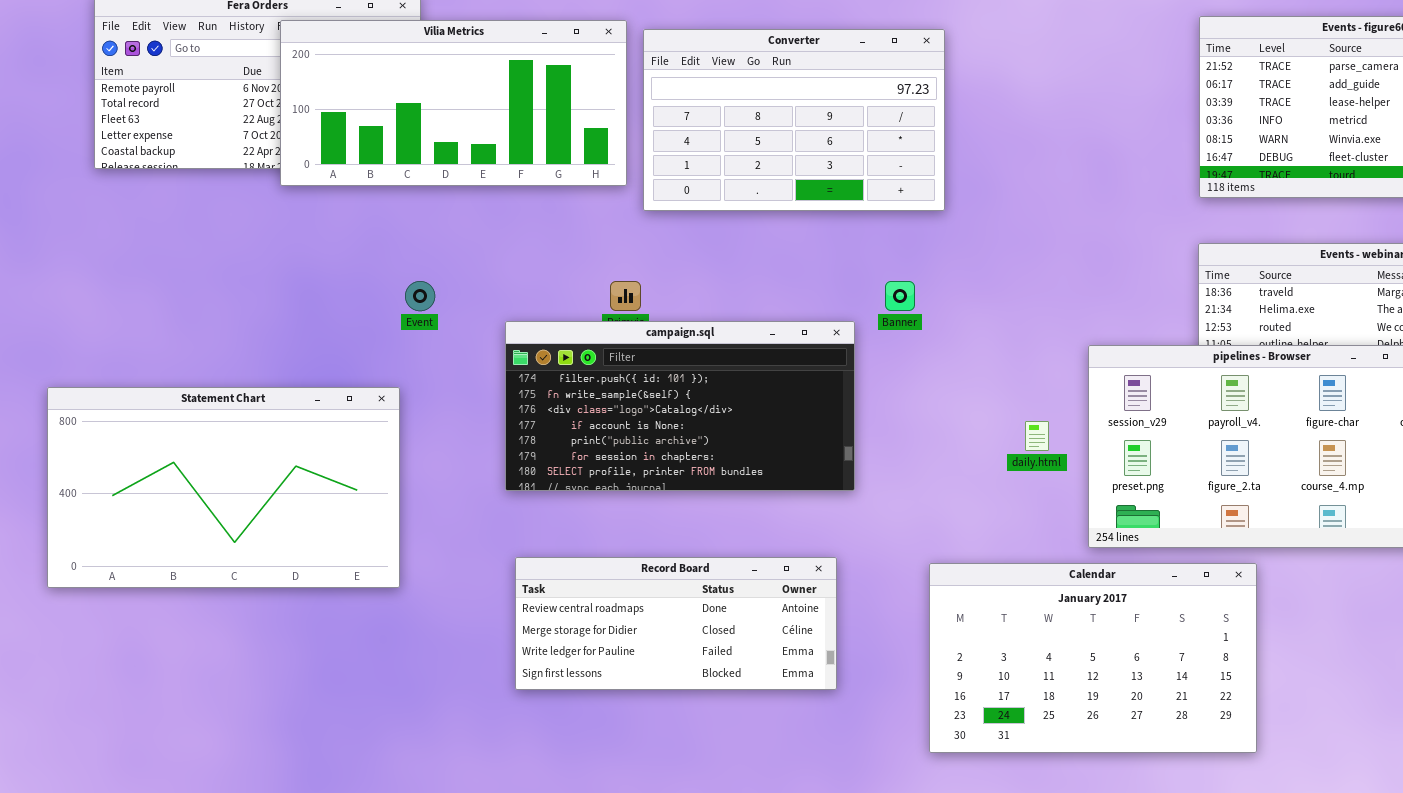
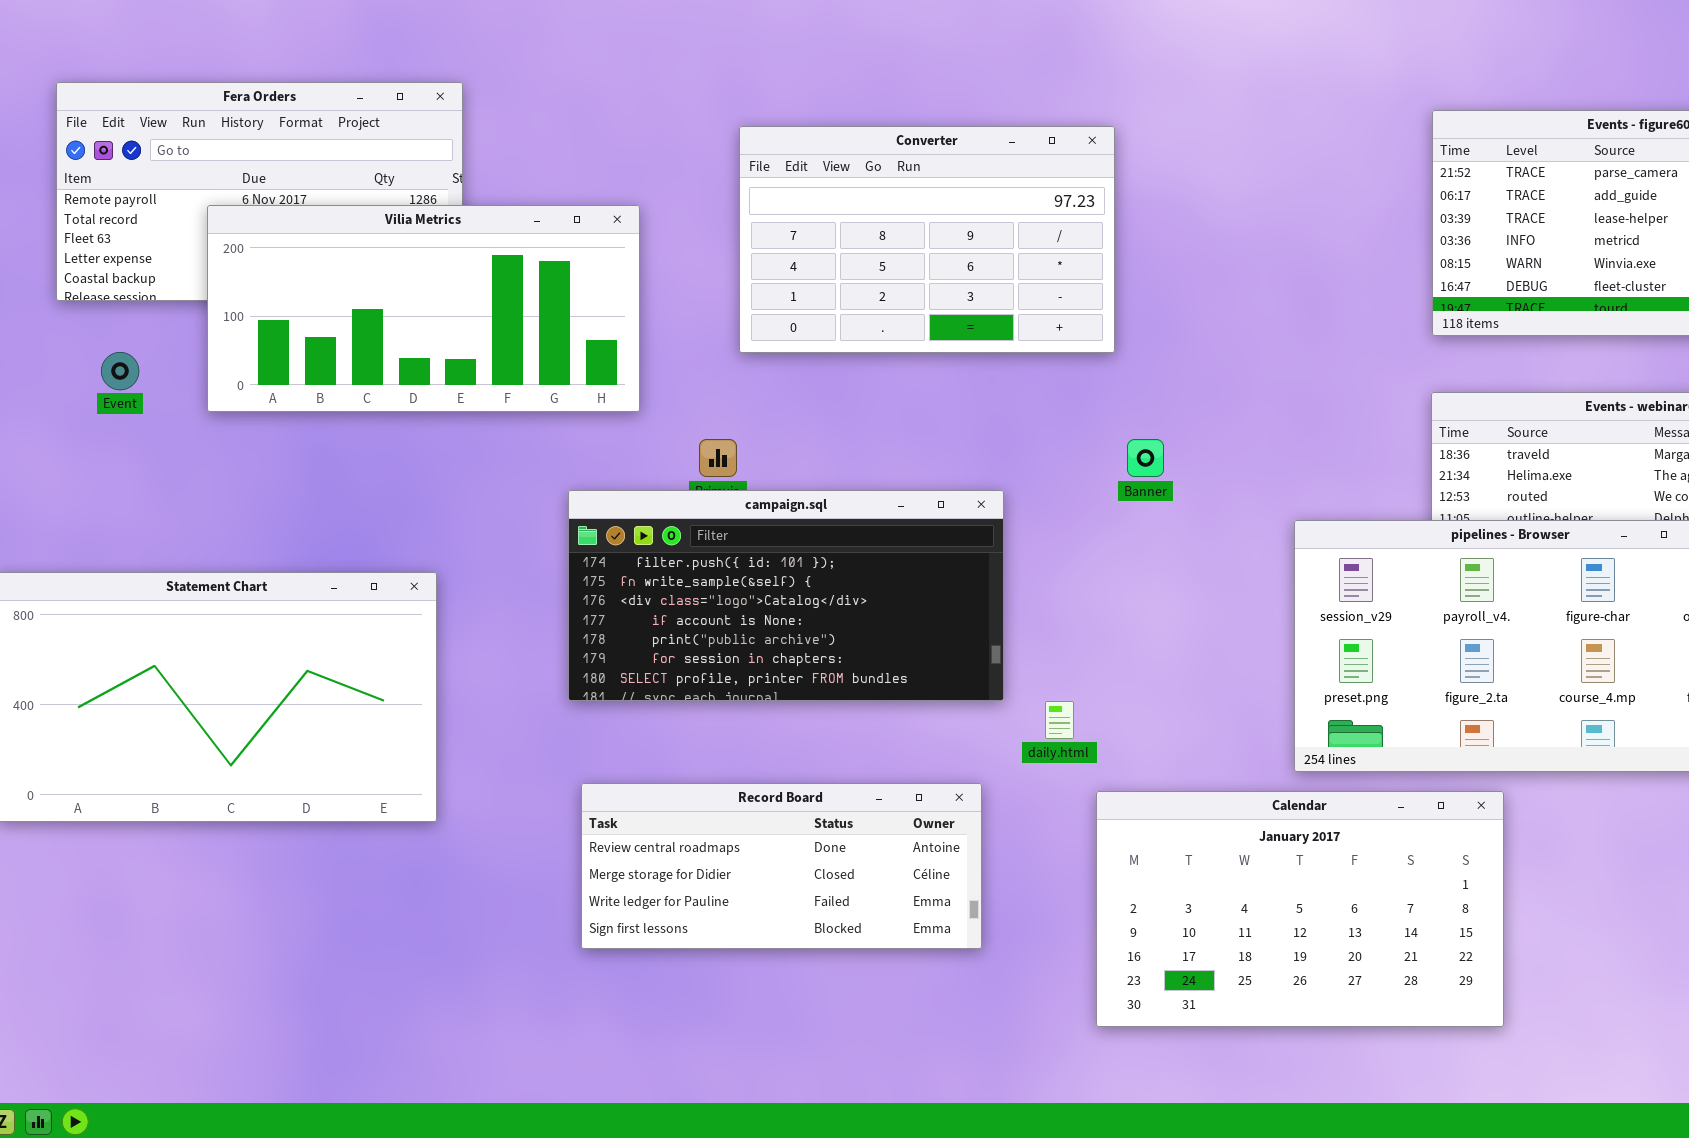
Vilia Metrics: [280,20,627,186] -> [207,205,640,412], moved
Event: [405,281,435,311] -> [101,352,139,390], moved
Banner: [885,281,915,311] -> [1127,439,1164,477], moved
daily.html: [1025,421,1049,451] -> [1045,701,1074,739], moved

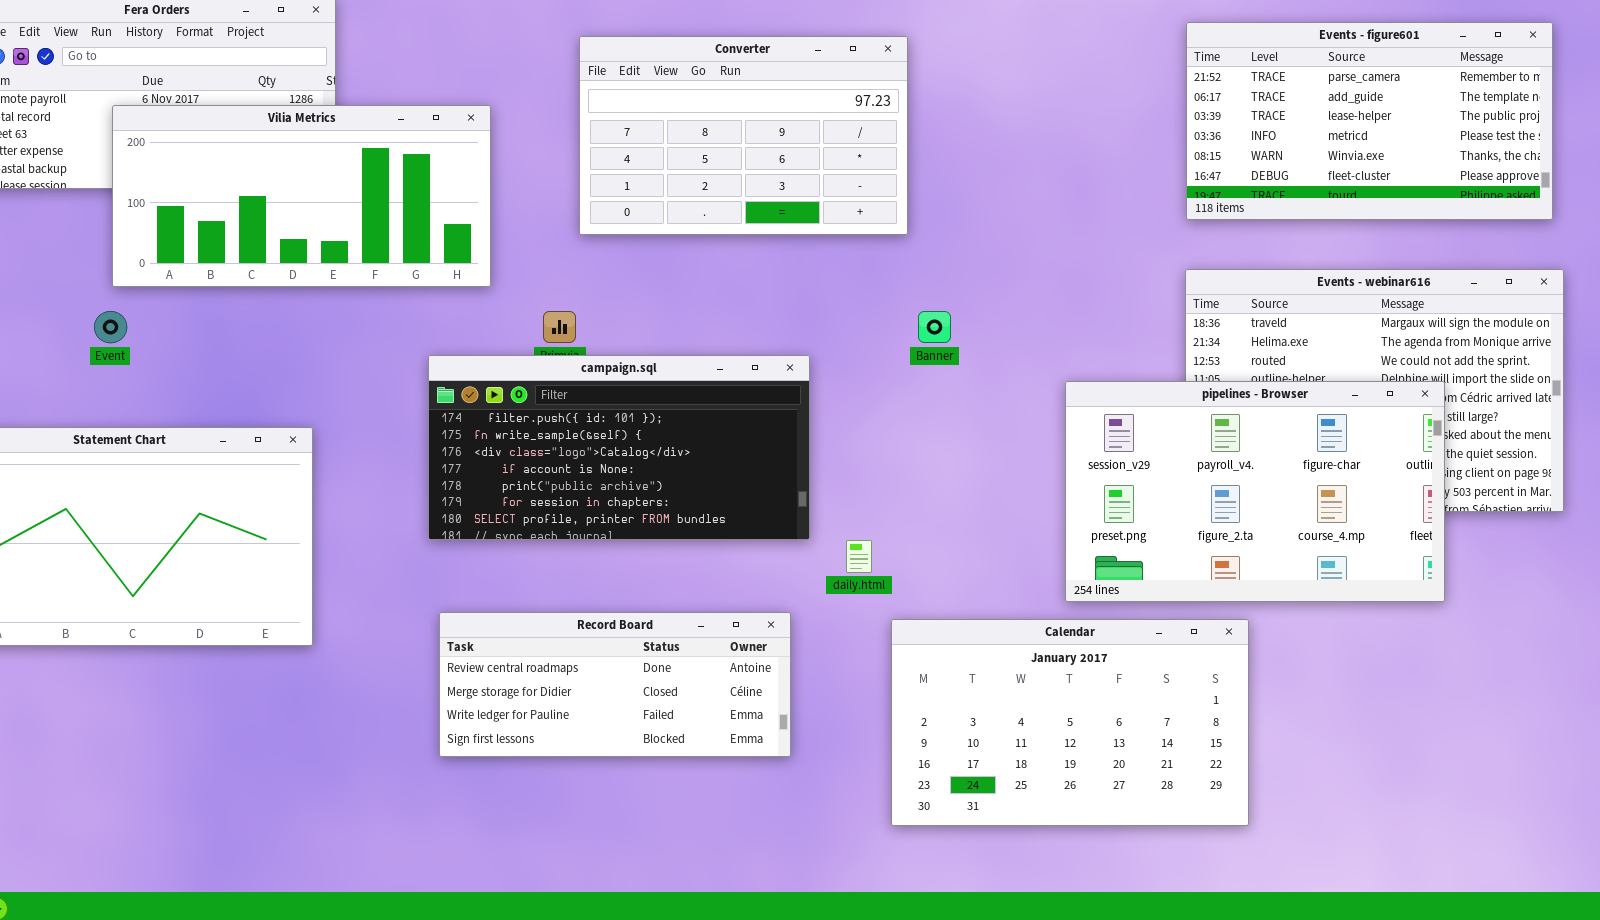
Event: [101,352,139,390] -> [94,311,127,343], moved

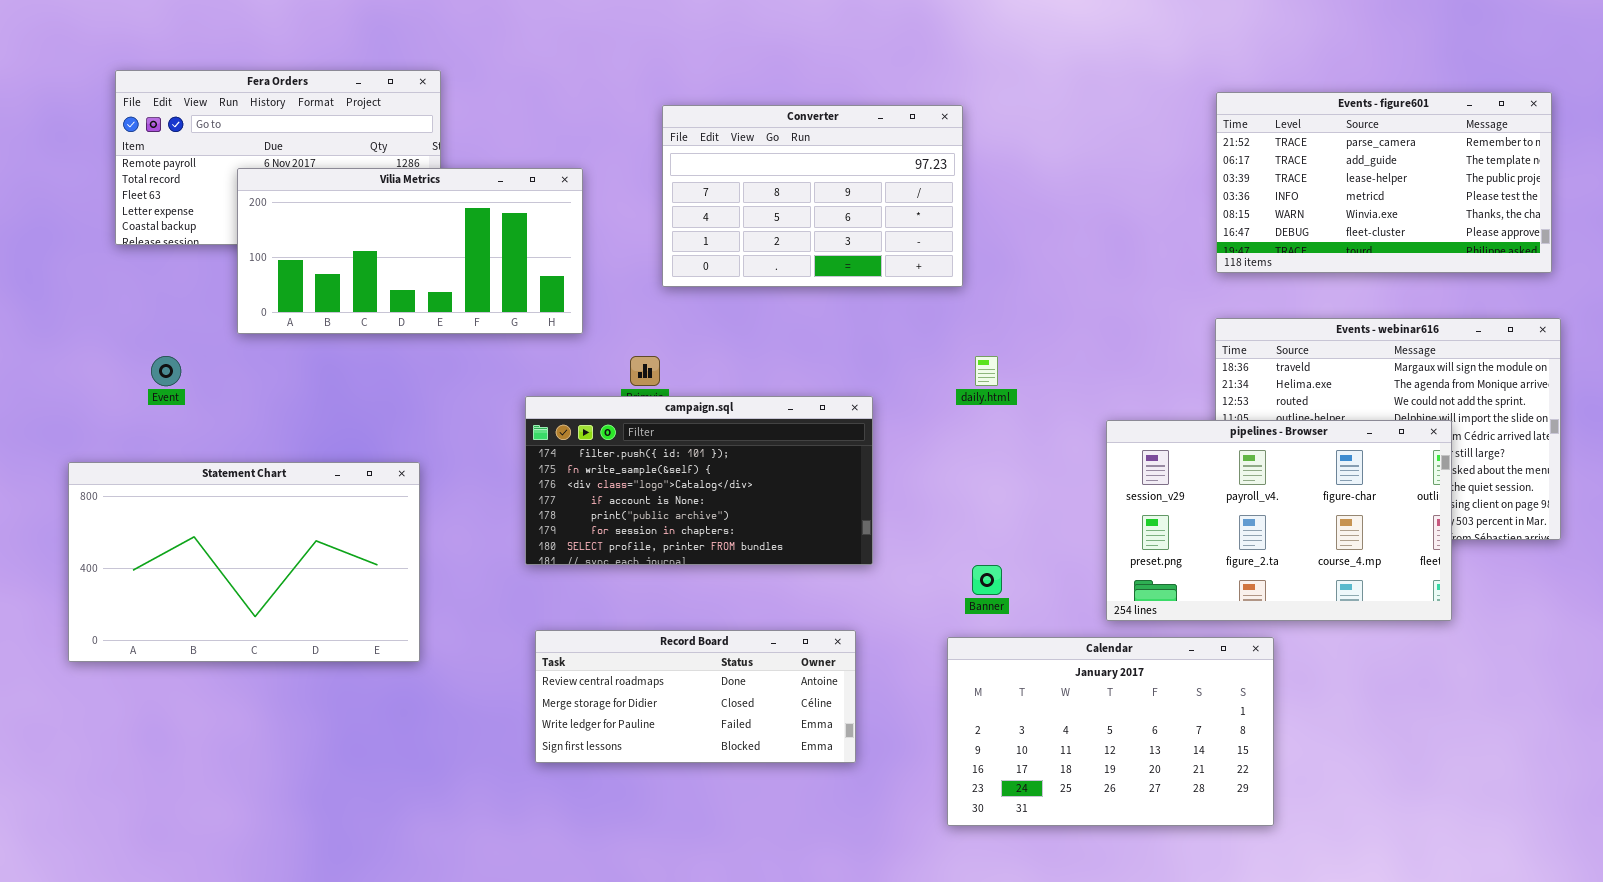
Event: [94,311,127,343] -> [151,356,181,386], moved
Banner: [918,311,951,343] -> [972,565,1002,595], moved
daily.html: [846,540,872,573] -> [975,356,998,386], moved

